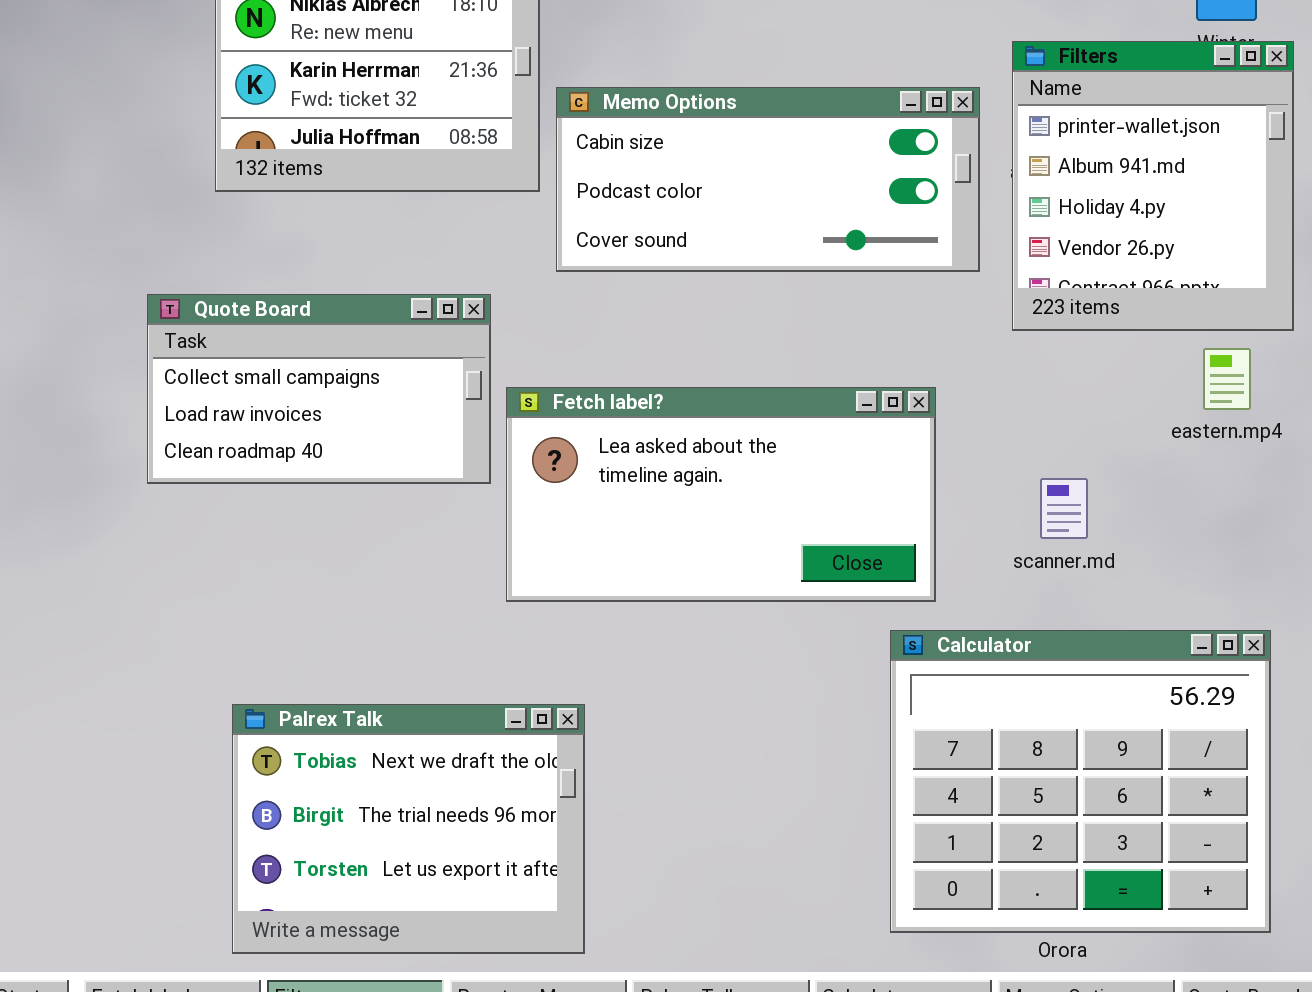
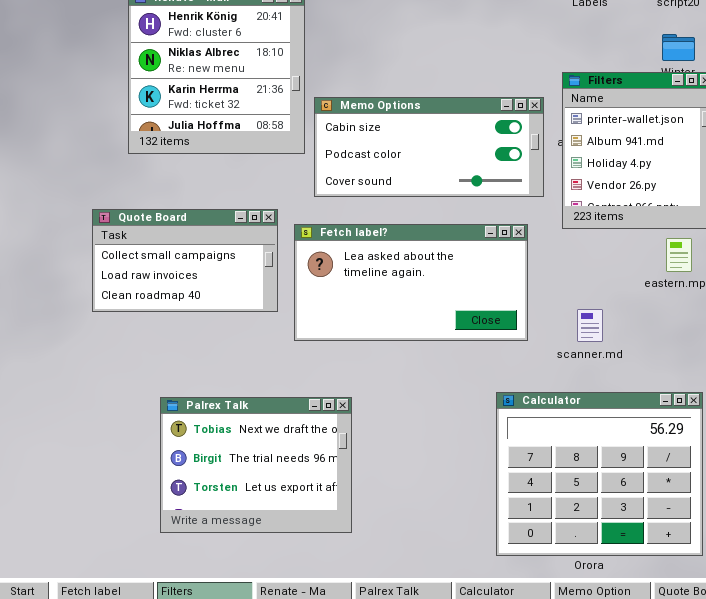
Fetch label?: [506,387,936,602] -> [294,224,528,341], moved
Palrex Talk: [232,704,585,954] -> [160,397,352,533], moved

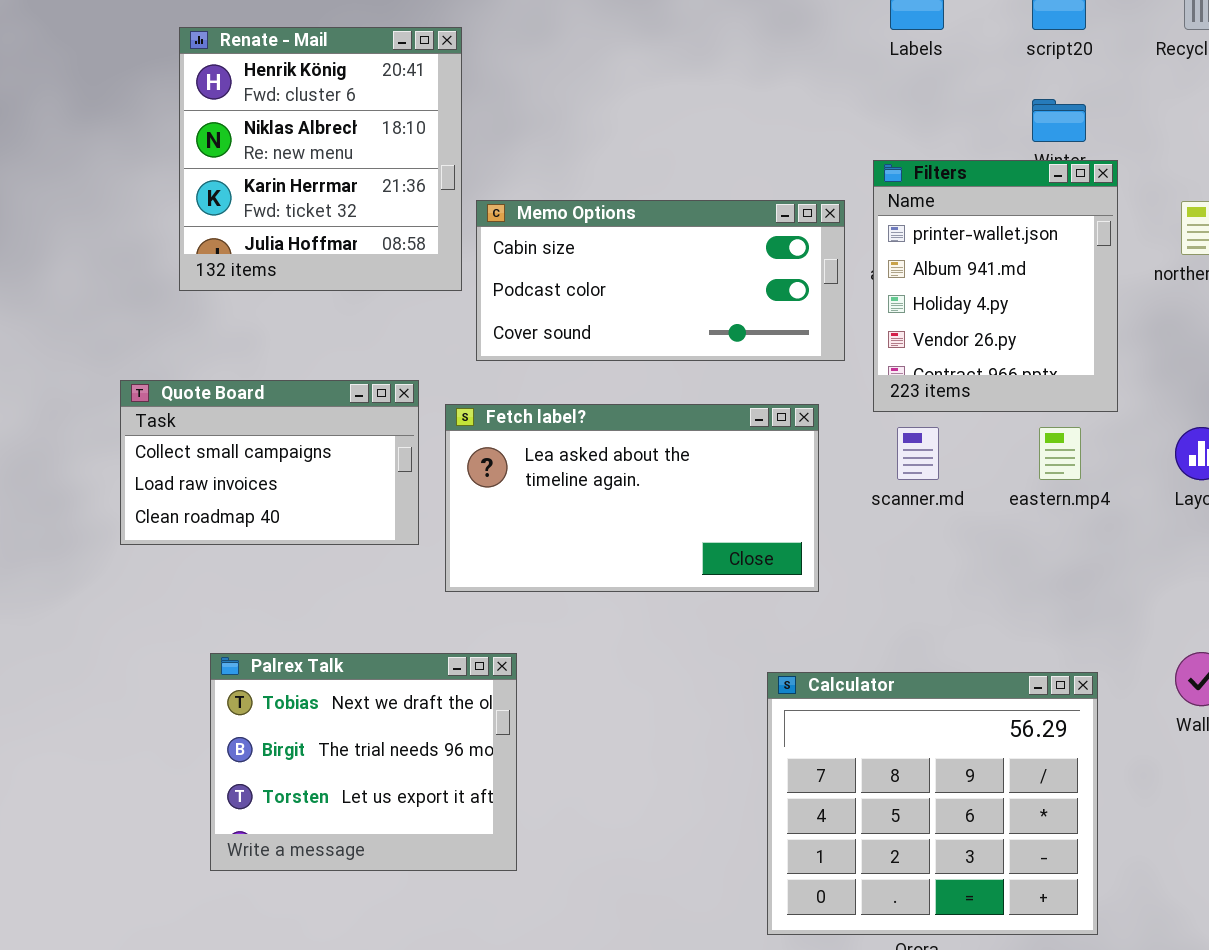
scanner.md: [577,309,603,342] -> [897,427,939,480], moved
Palrex Talk: [160,397,352,533] -> [210,653,517,871], moved

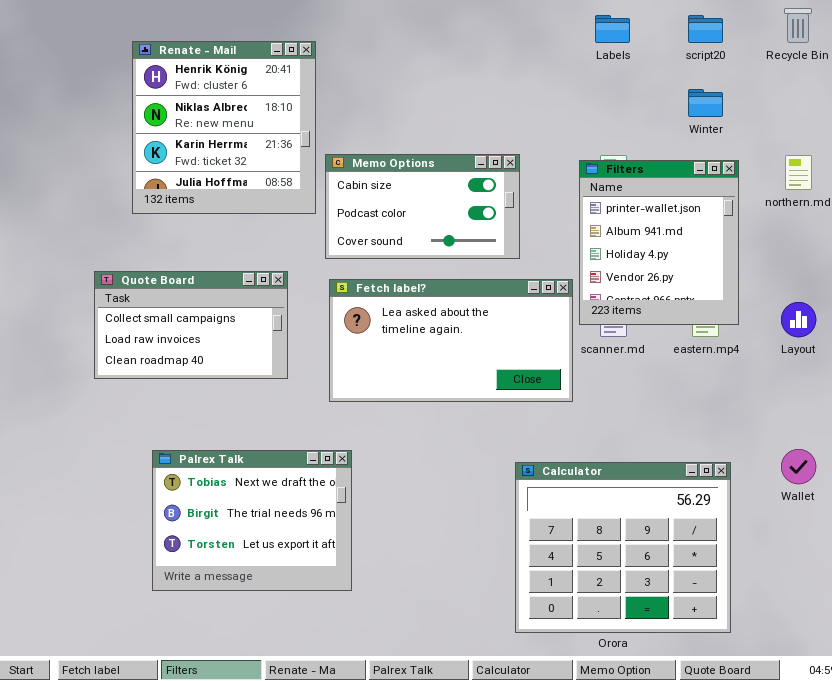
Filters: [873,160,1118,412] -> [579,160,739,325], moved
Memo Options: [476,200,845,361] -> [325,154,520,259], resized
Fetch label?: [445,404,819,592] -> [329,279,573,402], moved

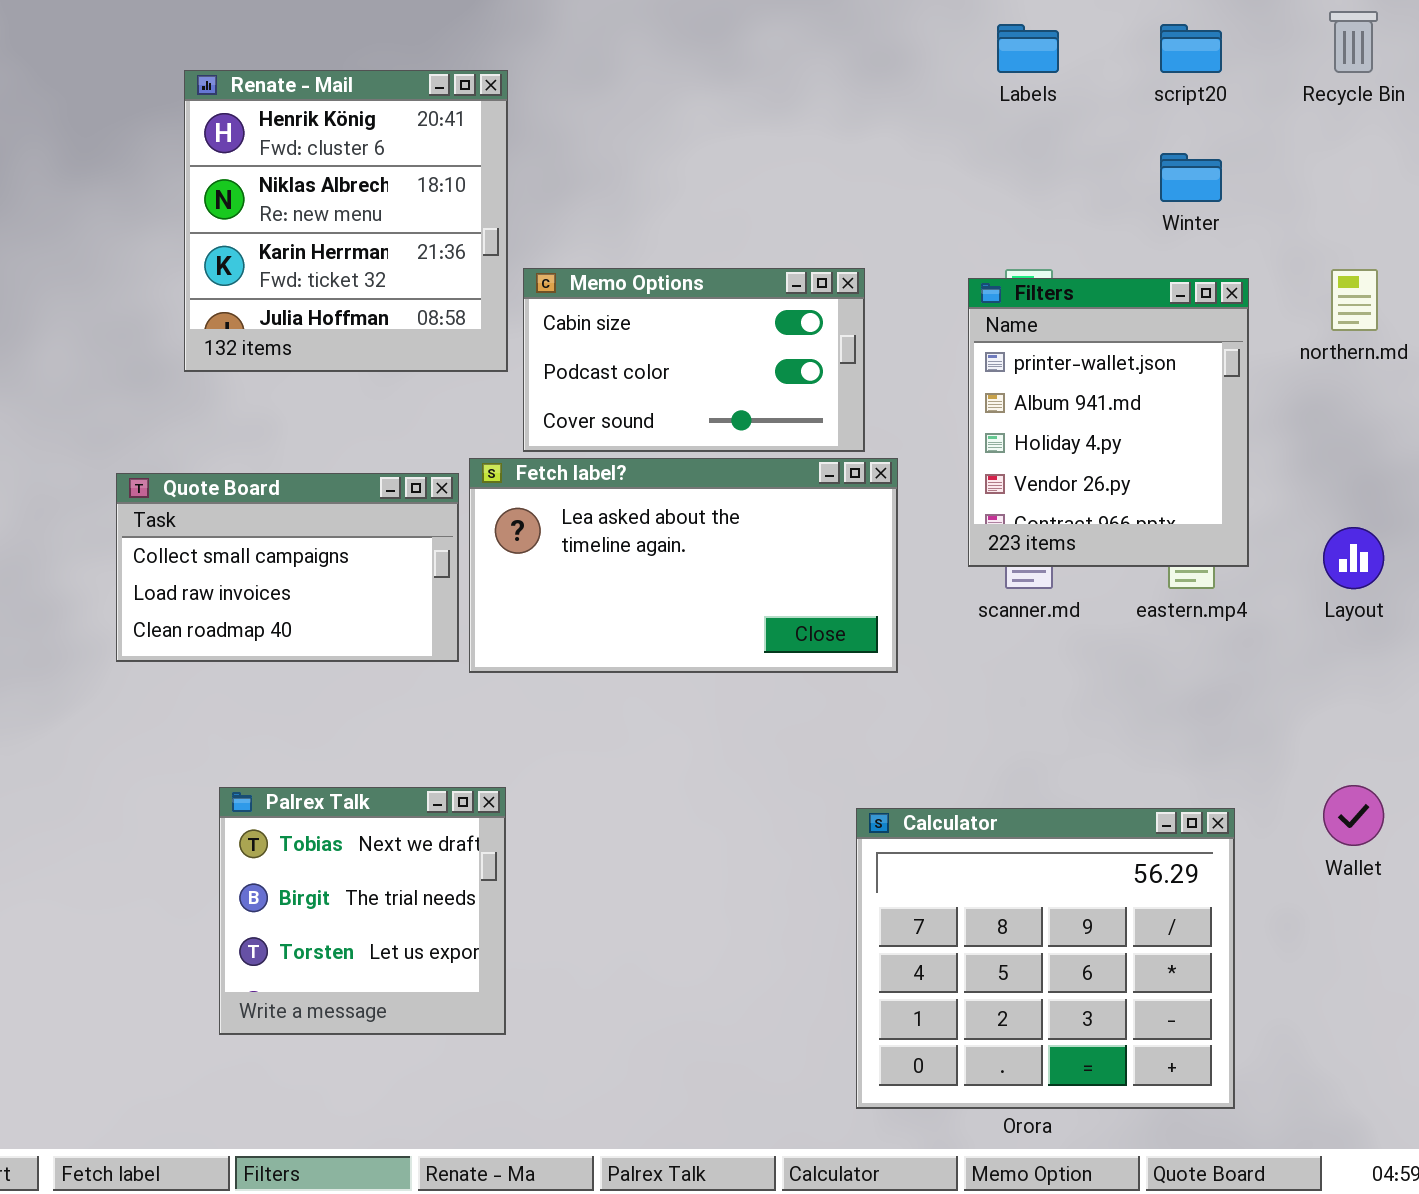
Fetch label?: [329,279,573,402] -> [469,458,898,673], moved
Palrex Talk: [152,450,352,591] -> [219,787,506,1035], resized

